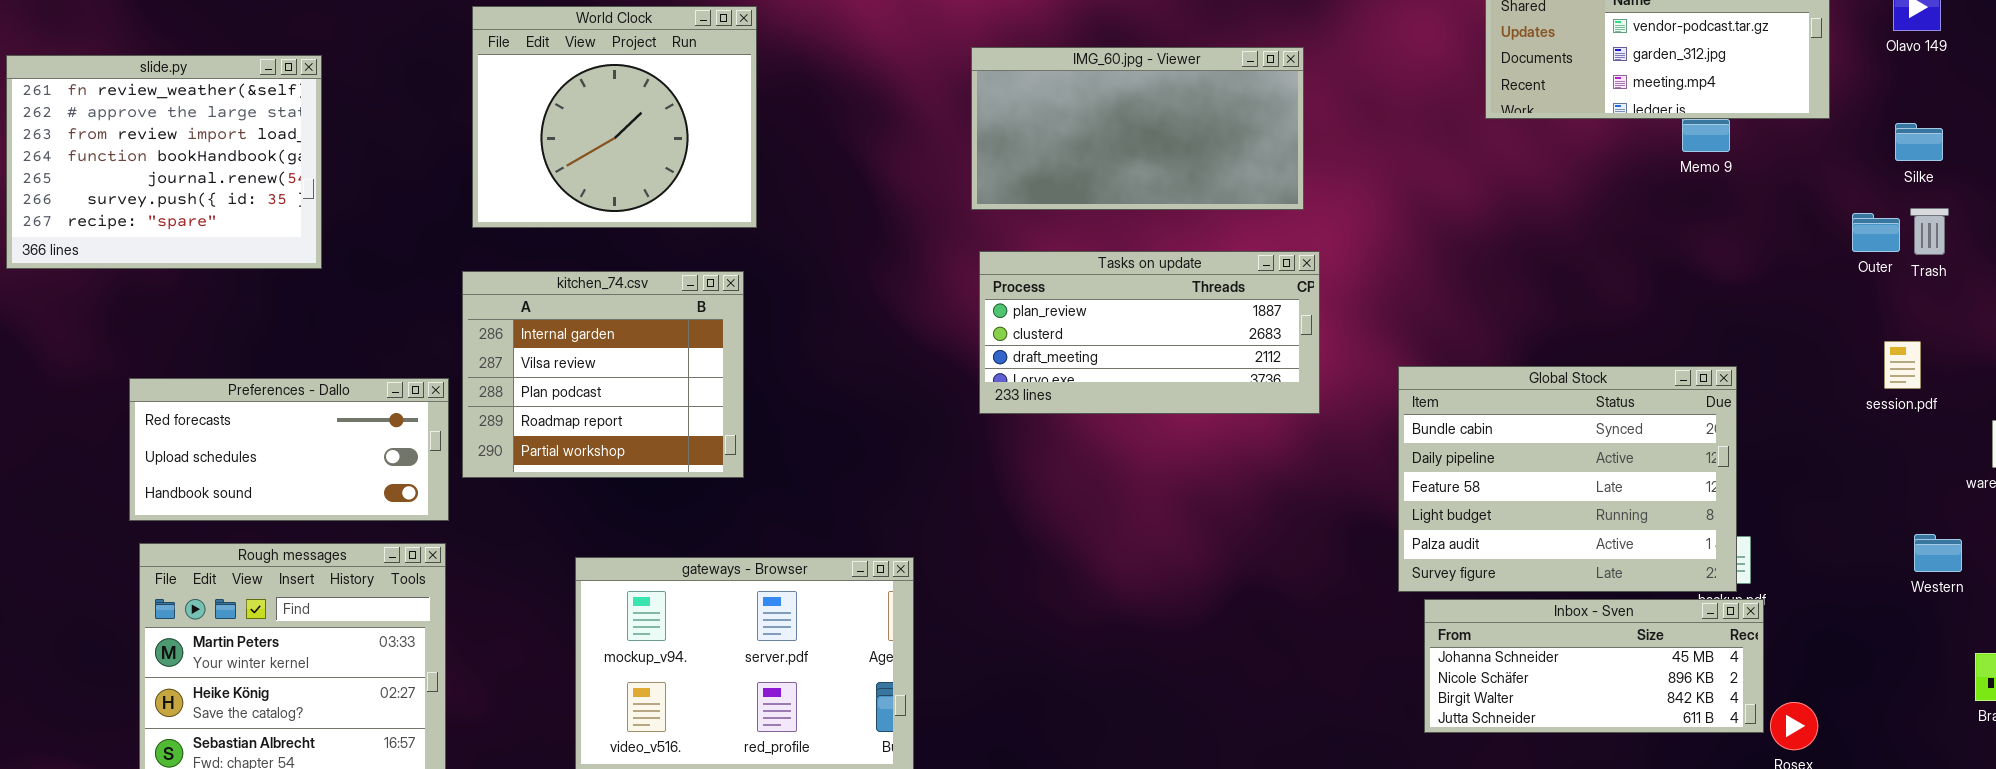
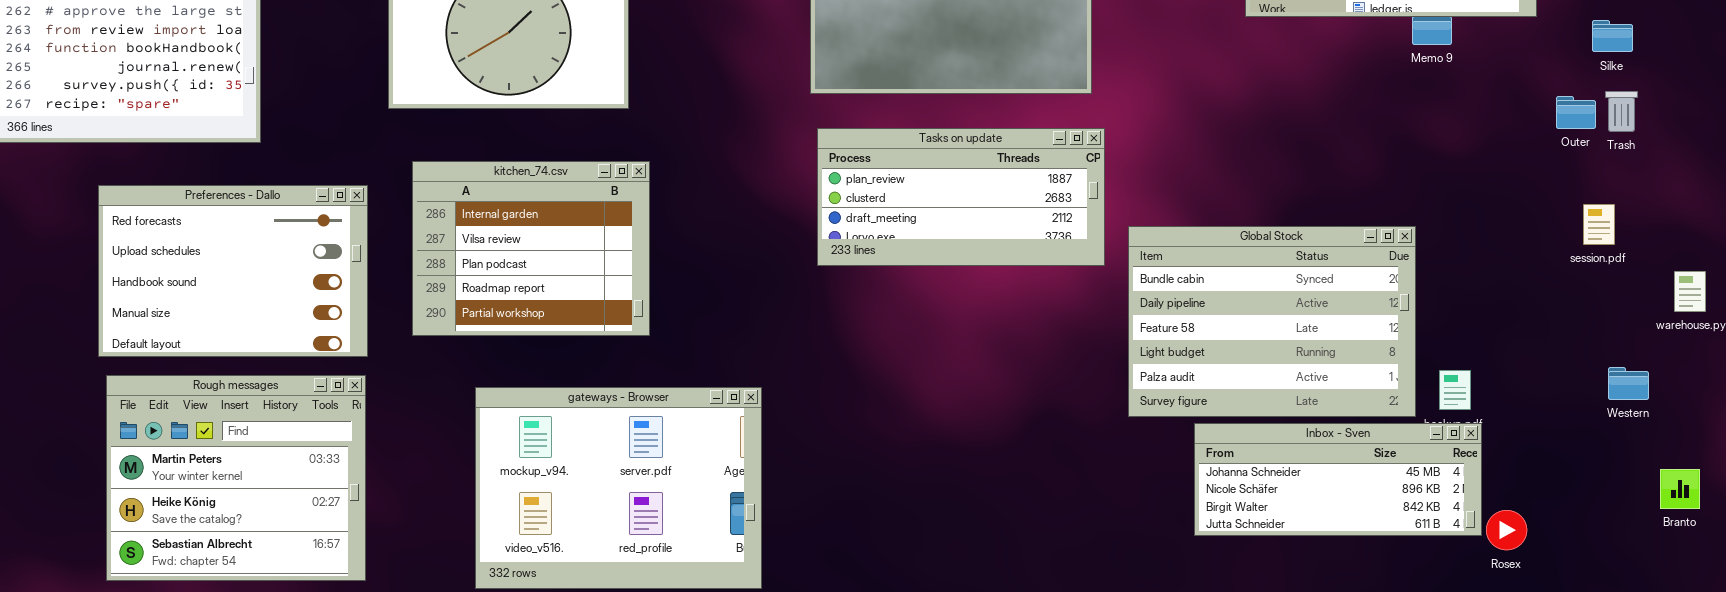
kitchen_74.csv: [462,271,744,478] -> [412,161,650,336], moved
Global Stock: [1398,366,1737,592] -> [1128,226,1416,417], moved
Preferences - Dallo: [129,378,449,521] -> [98,185,368,357], resized

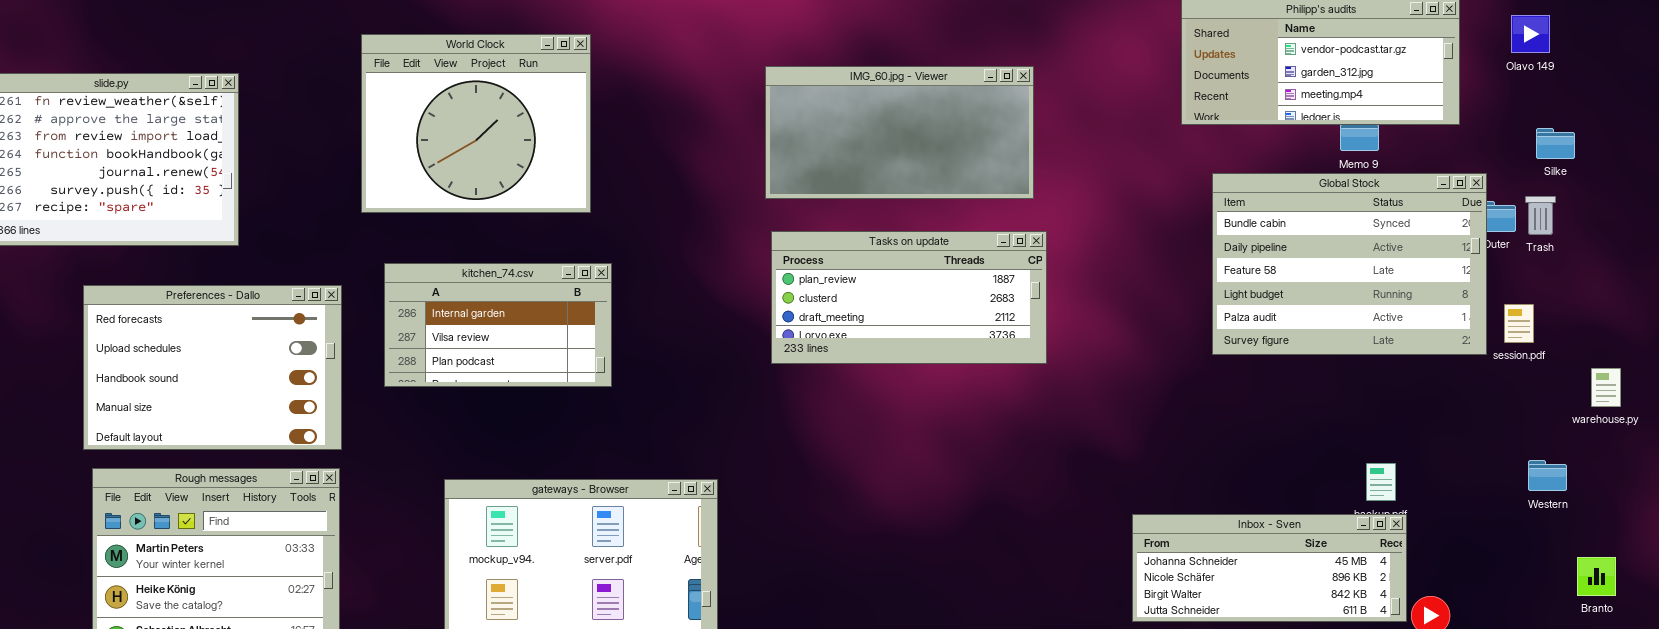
Silke: [1592,20,1633,52] -> [1536,128,1575,159], moved
kitchen_74.csv: [412,161,650,336] -> [384,263,612,387], resized
Global Stock: [1128,226,1416,417] -> [1212,173,1487,355], moved

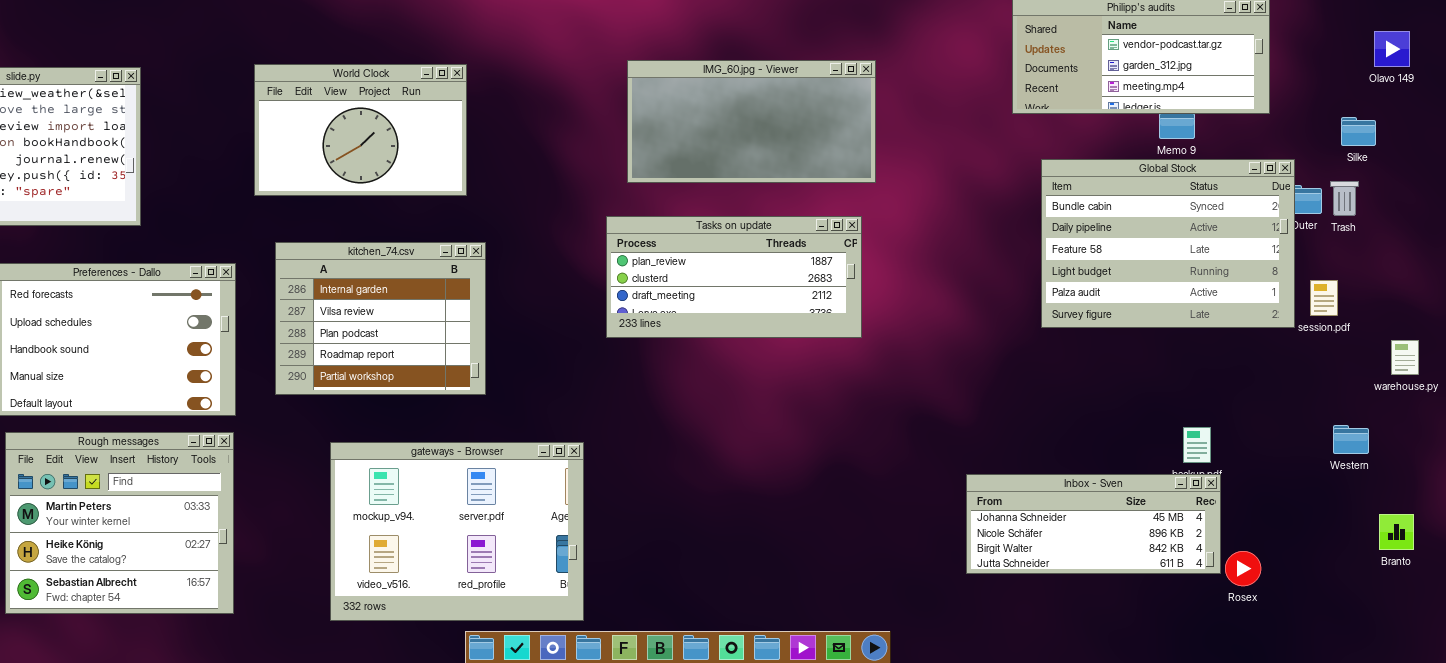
Olavo 149: [1511,15,1550,53] -> [1374,31,1410,67], moved
World Clock: [361,34,591,213] -> [254,64,467,196], resized
Tasks on update: [771,231,1047,364] -> [606,216,862,338], moved
kitchen_74.csv: [384,263,612,387] -> [275,242,486,395], resized

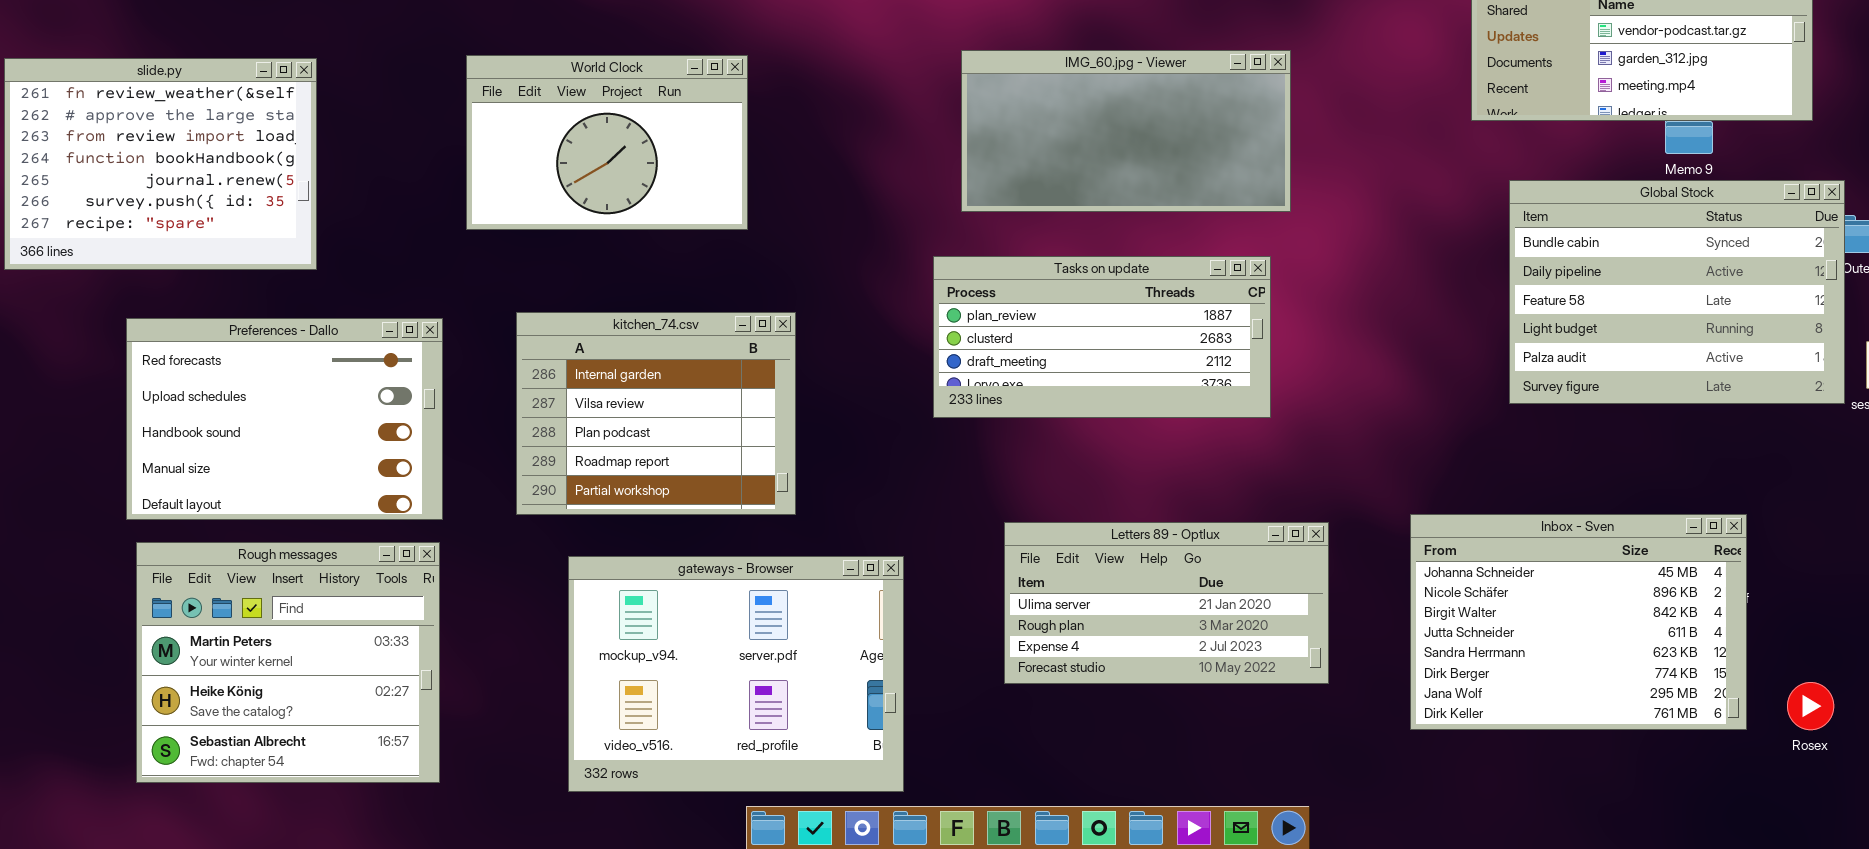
kitchen_74.csv: [275,242,486,395] -> [516,312,796,515], moved
Letters 89 - Optlux: none -> [1004,522,1329,684], opened
Inbox - Sven: [966,474,1221,574] -> [1410,514,1747,730], resized
Rosex: [1225,551,1261,586] -> [1787,682,1834,730], moved

